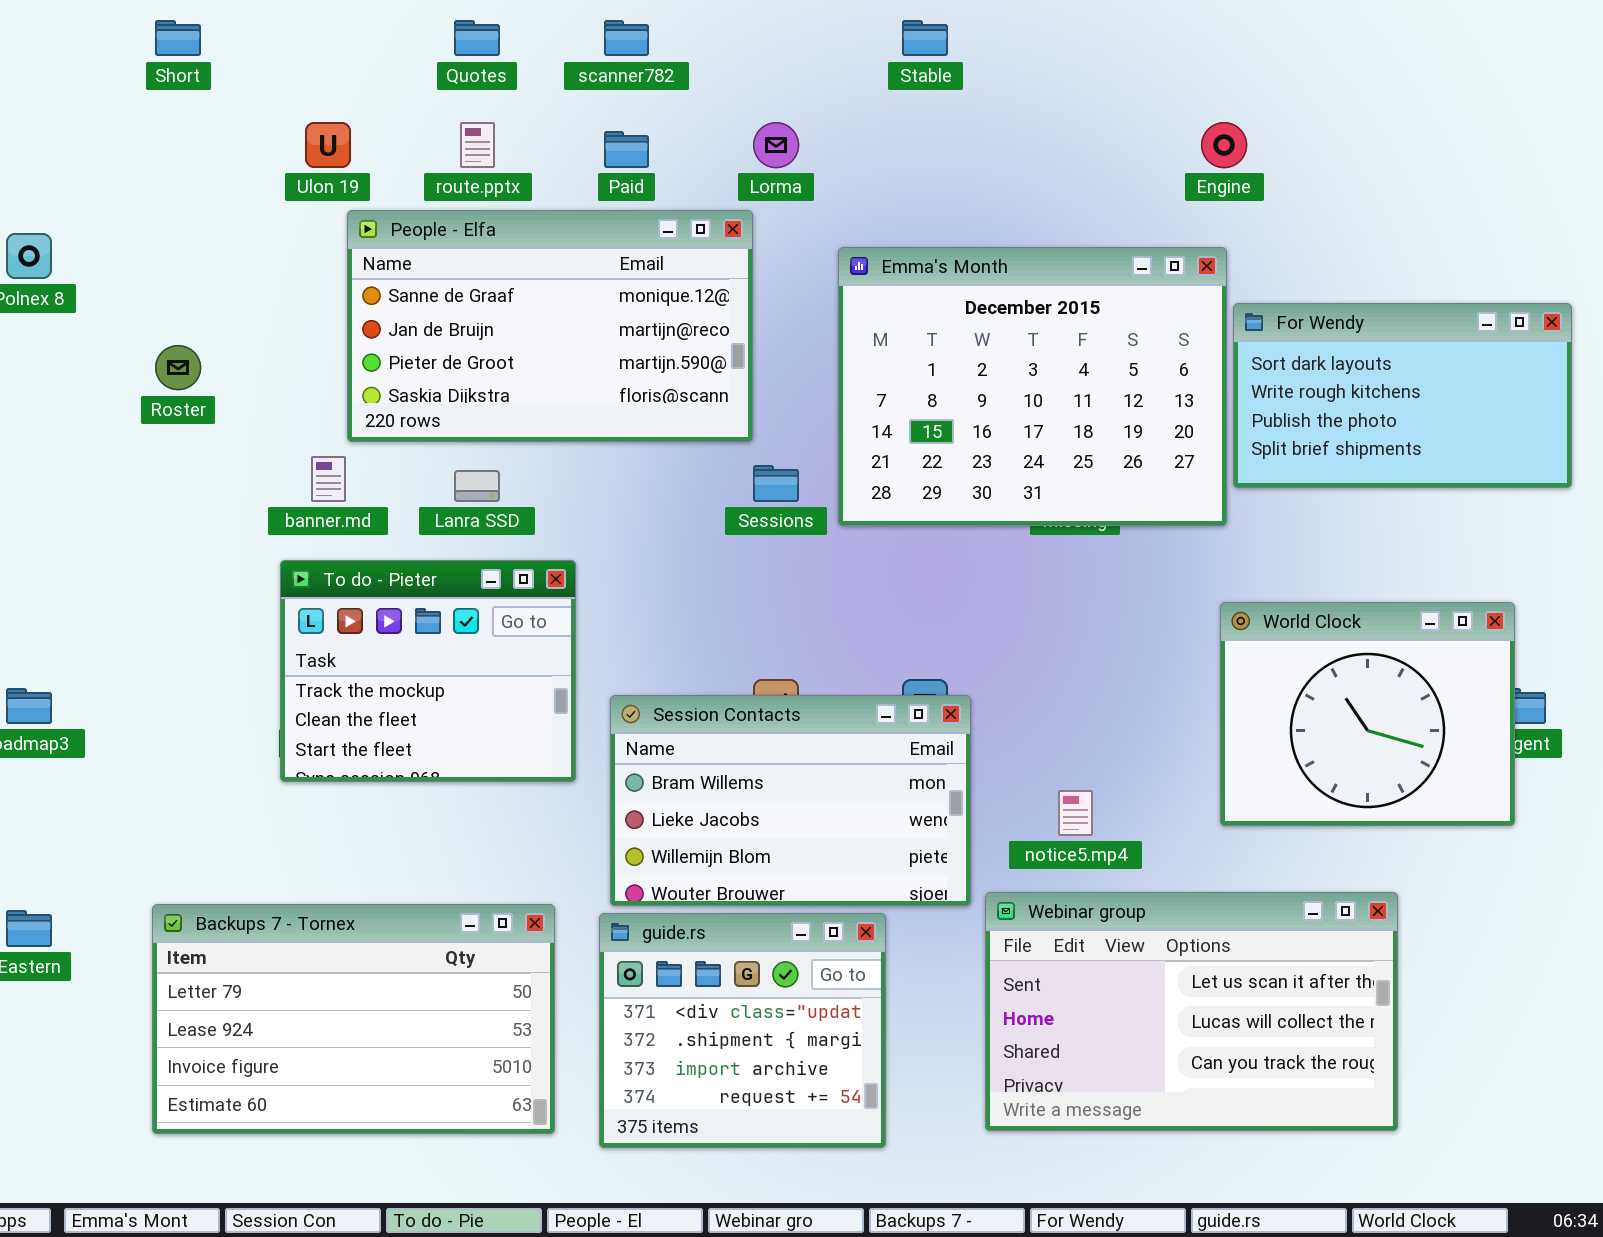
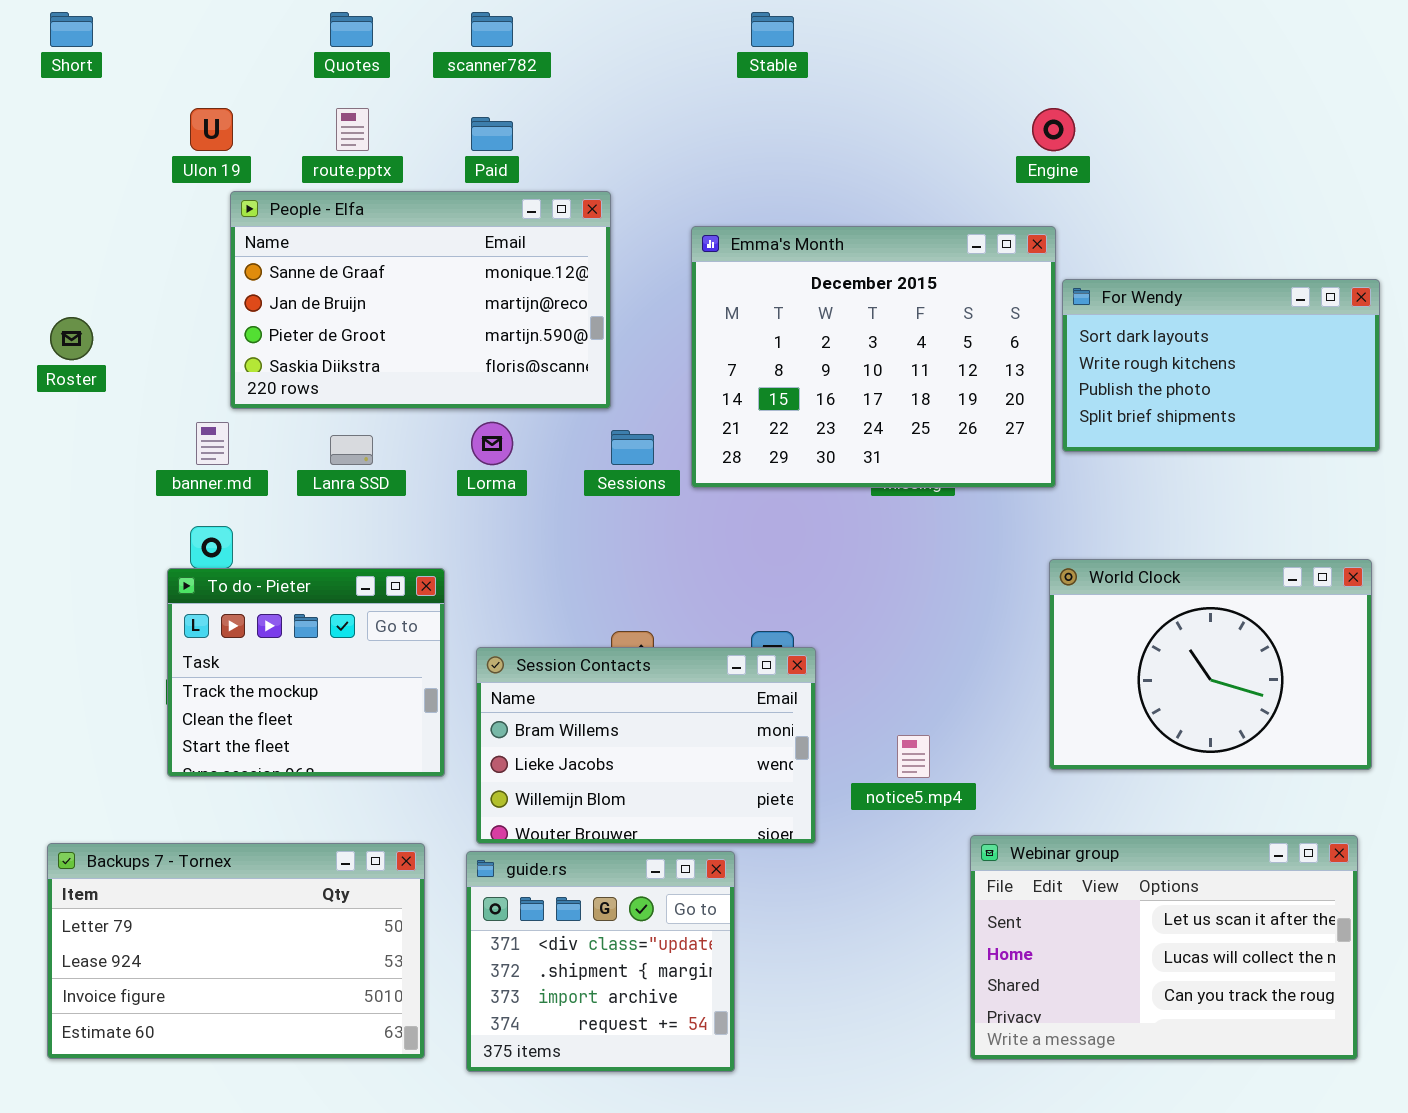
Lorma: [753,122,799,168] -> [471,422,513,465], moved
To do - Pieter: [280,560,576,782] -> [167,568,445,777], moved
World Clock: [1220,602,1515,826] -> [1049,559,1372,770], resized
Webinar group: [985,892,1398,1131] -> [970,835,1358,1060], moved

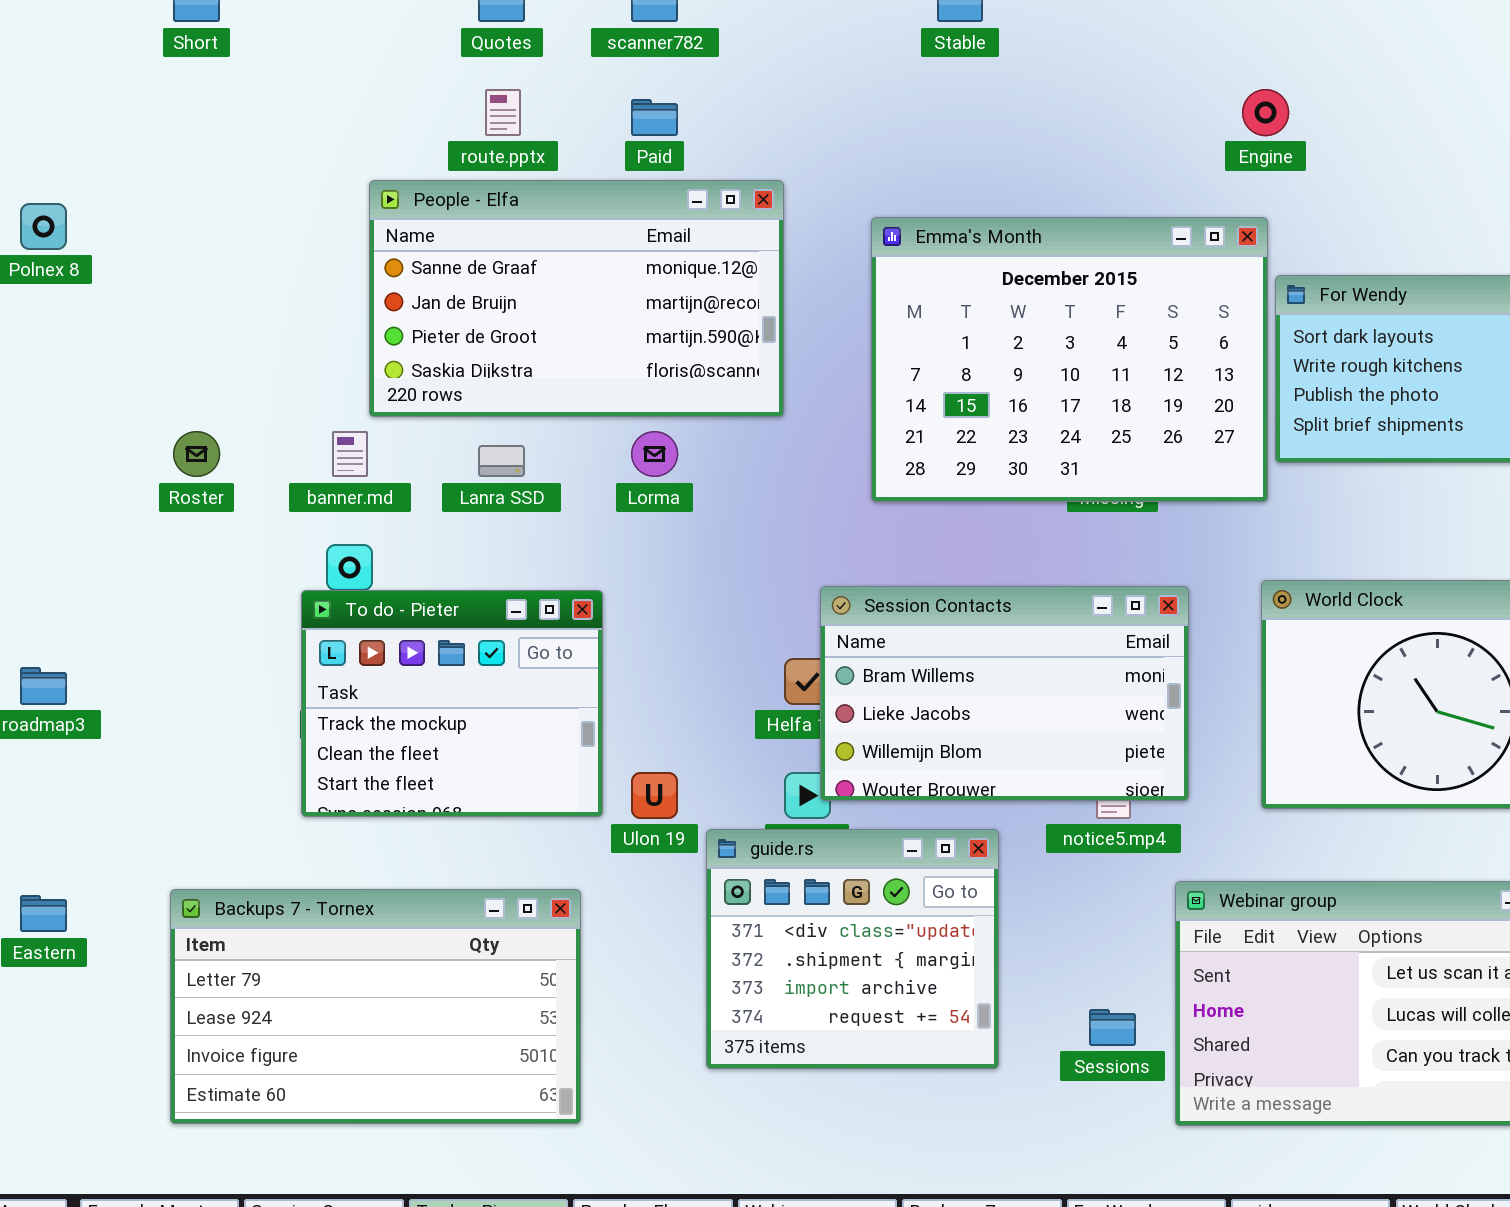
Ulon 19: [190,108,233,151] -> [631,772,678,819], moved
Roster: [50,317,93,360] -> [173,431,220,477], moved
Sessions: [611,430,654,465] -> [1089,1009,1136,1046], moved
Session Contacts: [476,647,816,844] -> [820,586,1189,801], moved
guide.rs: [466,851,735,1072] -> [706,829,999,1069], moved

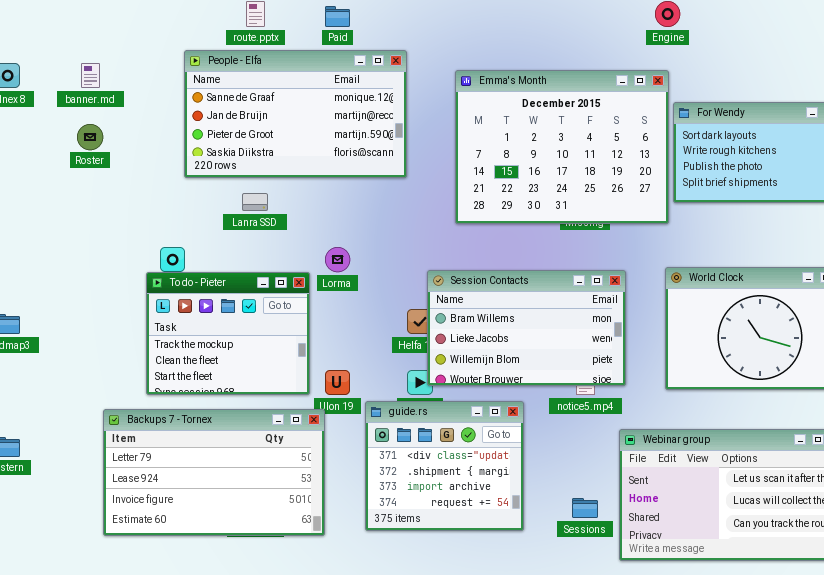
Roster: [173,431,220,477] -> [77,124,103,150], moved
banner.md: [332,431,368,477] -> [81,63,100,88], moved
Lorma: [631,431,678,477] -> [325,247,350,272], moved
Backups 7 - Tornex: [170,889,581,1124] -> [103,409,325,536], moved

